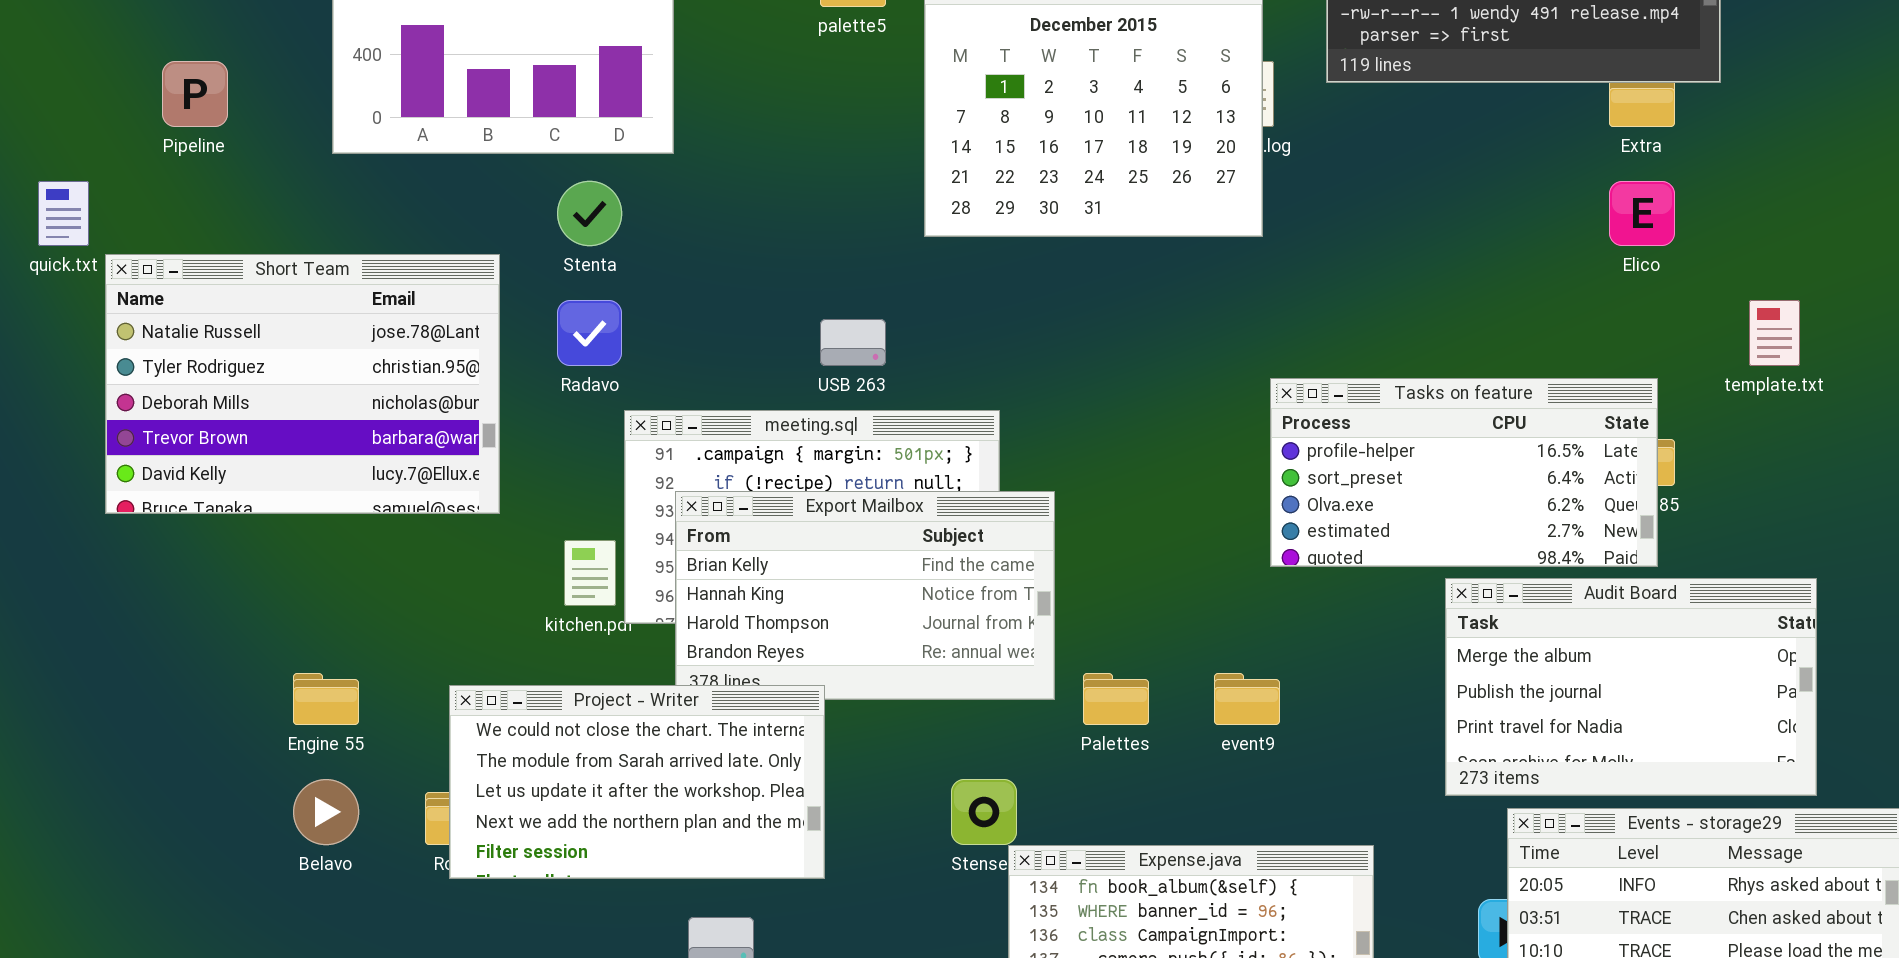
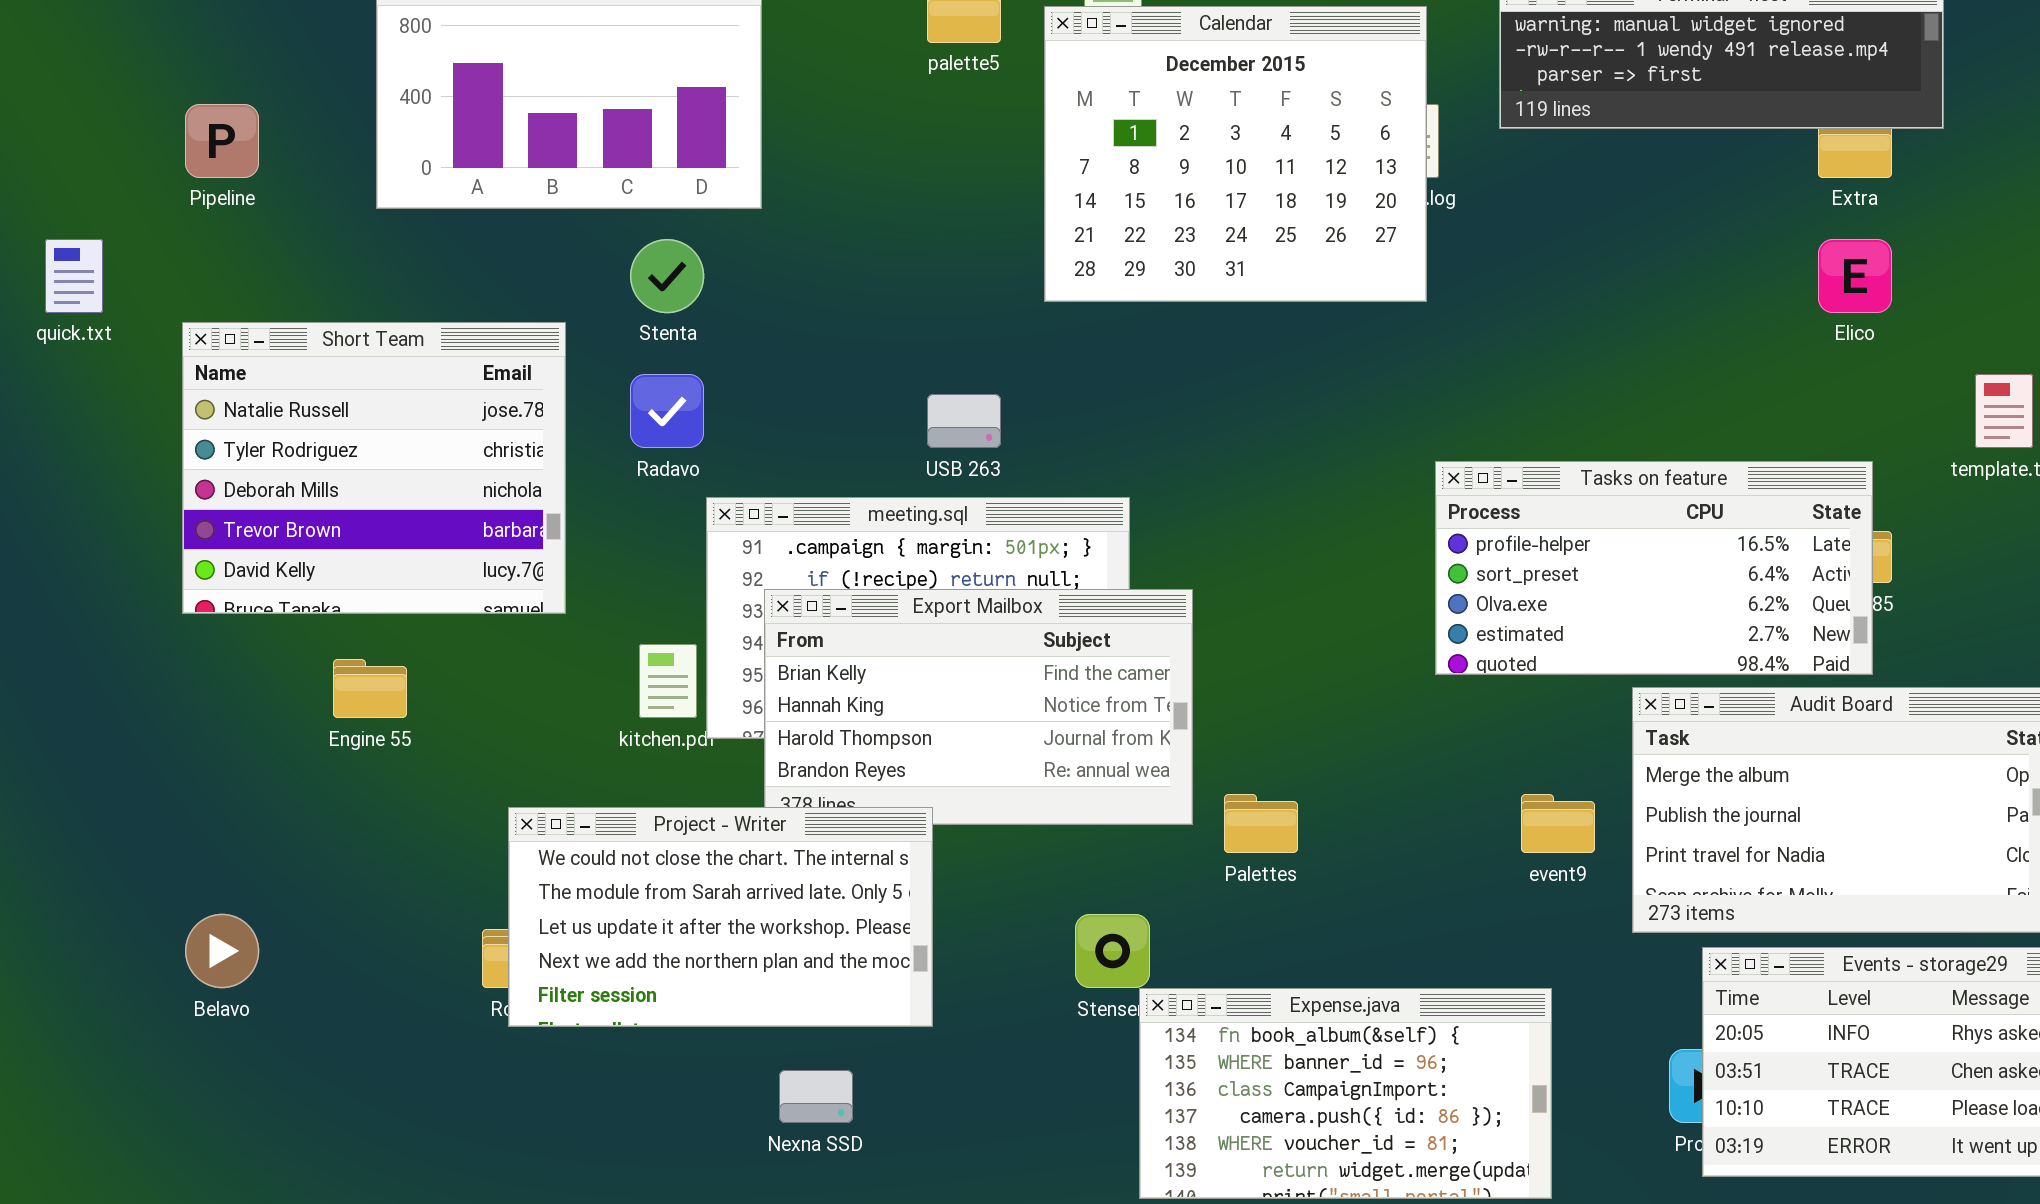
Short Team: [105,254,500,514] -> [182,322,566,614], resized
Engine 55: [293,673,359,725] -> [333,659,407,718], moved
event9: [1214,673,1280,725] -> [1521,794,1595,853], moved
Belavo: [293,779,359,845] -> [185,914,259,988], moved

